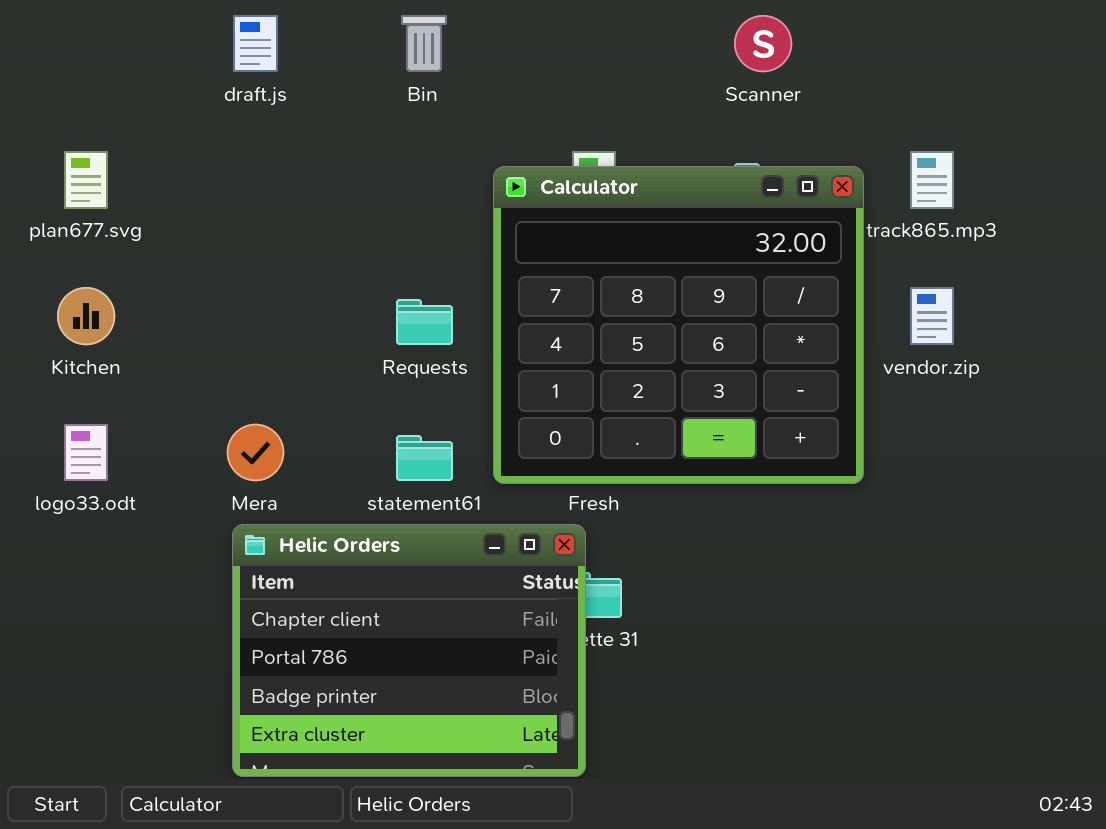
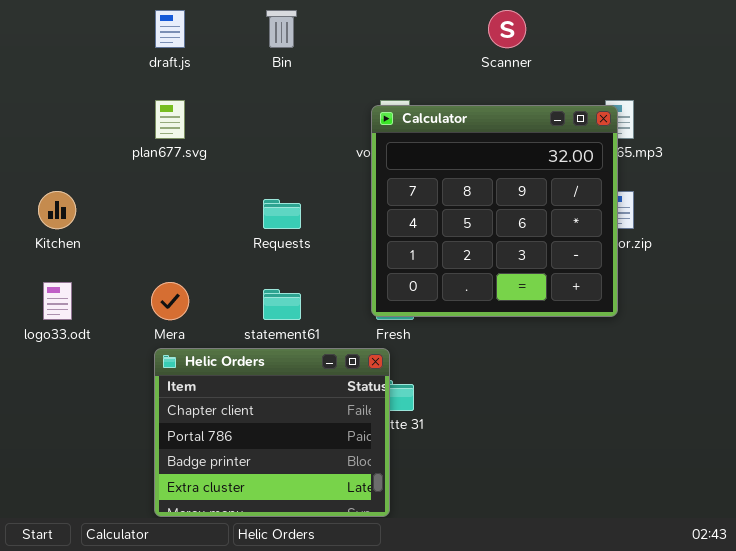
plan677.svg: [64,151,108,209] -> [155,100,185,139], moved
Calculator: [493,166,864,484] -> [371,105,618,317], moved

